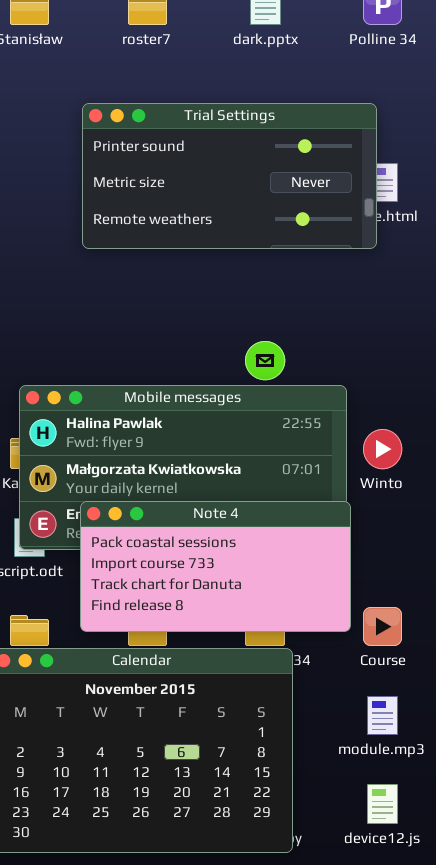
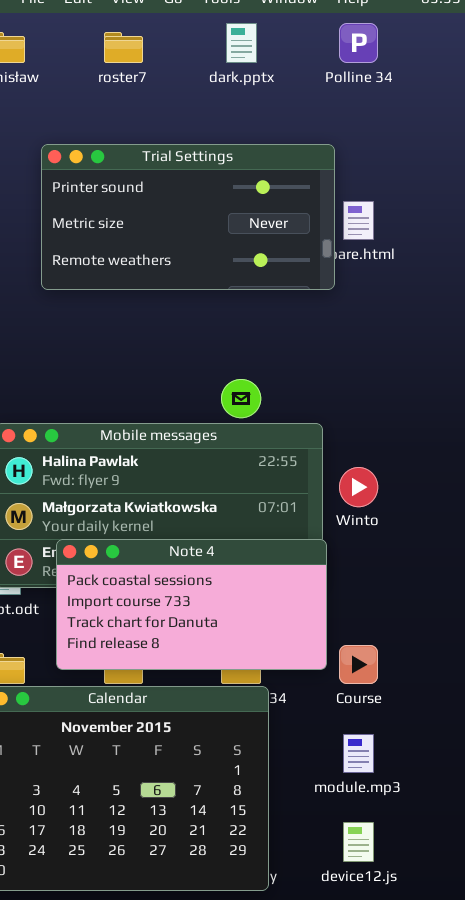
Trial Settings: [82,103,377,249] -> [41,144,335,290], moved

